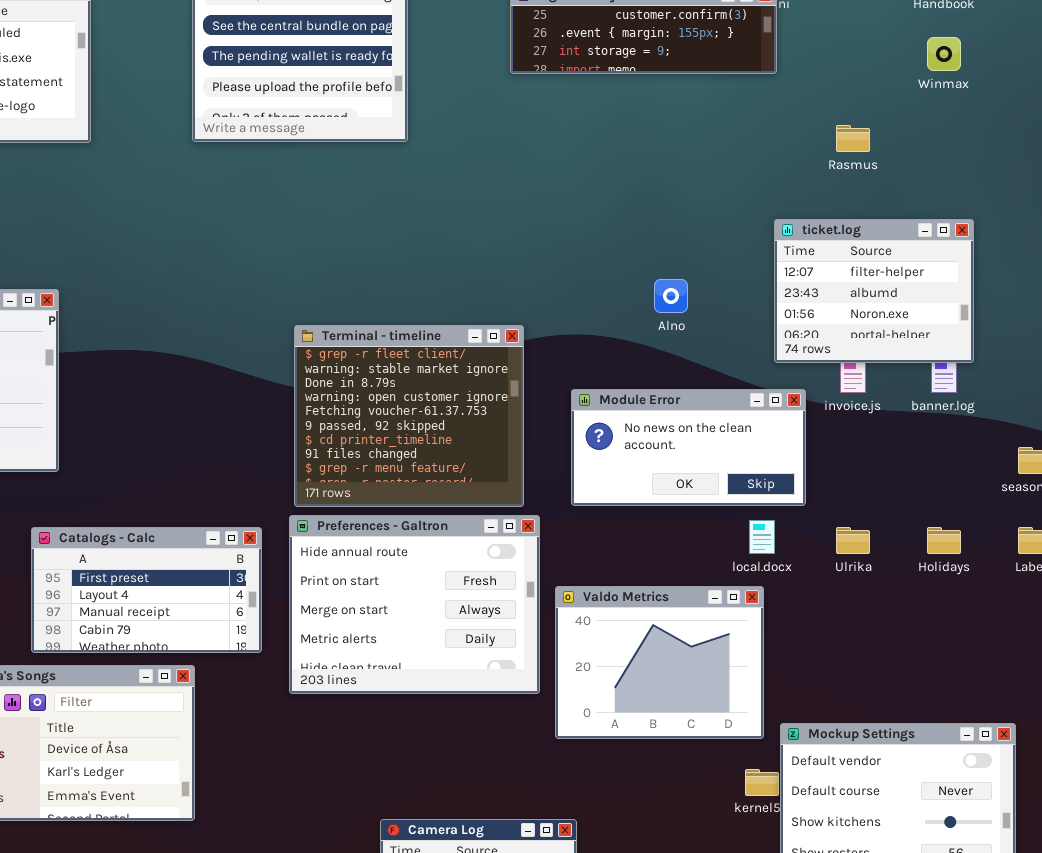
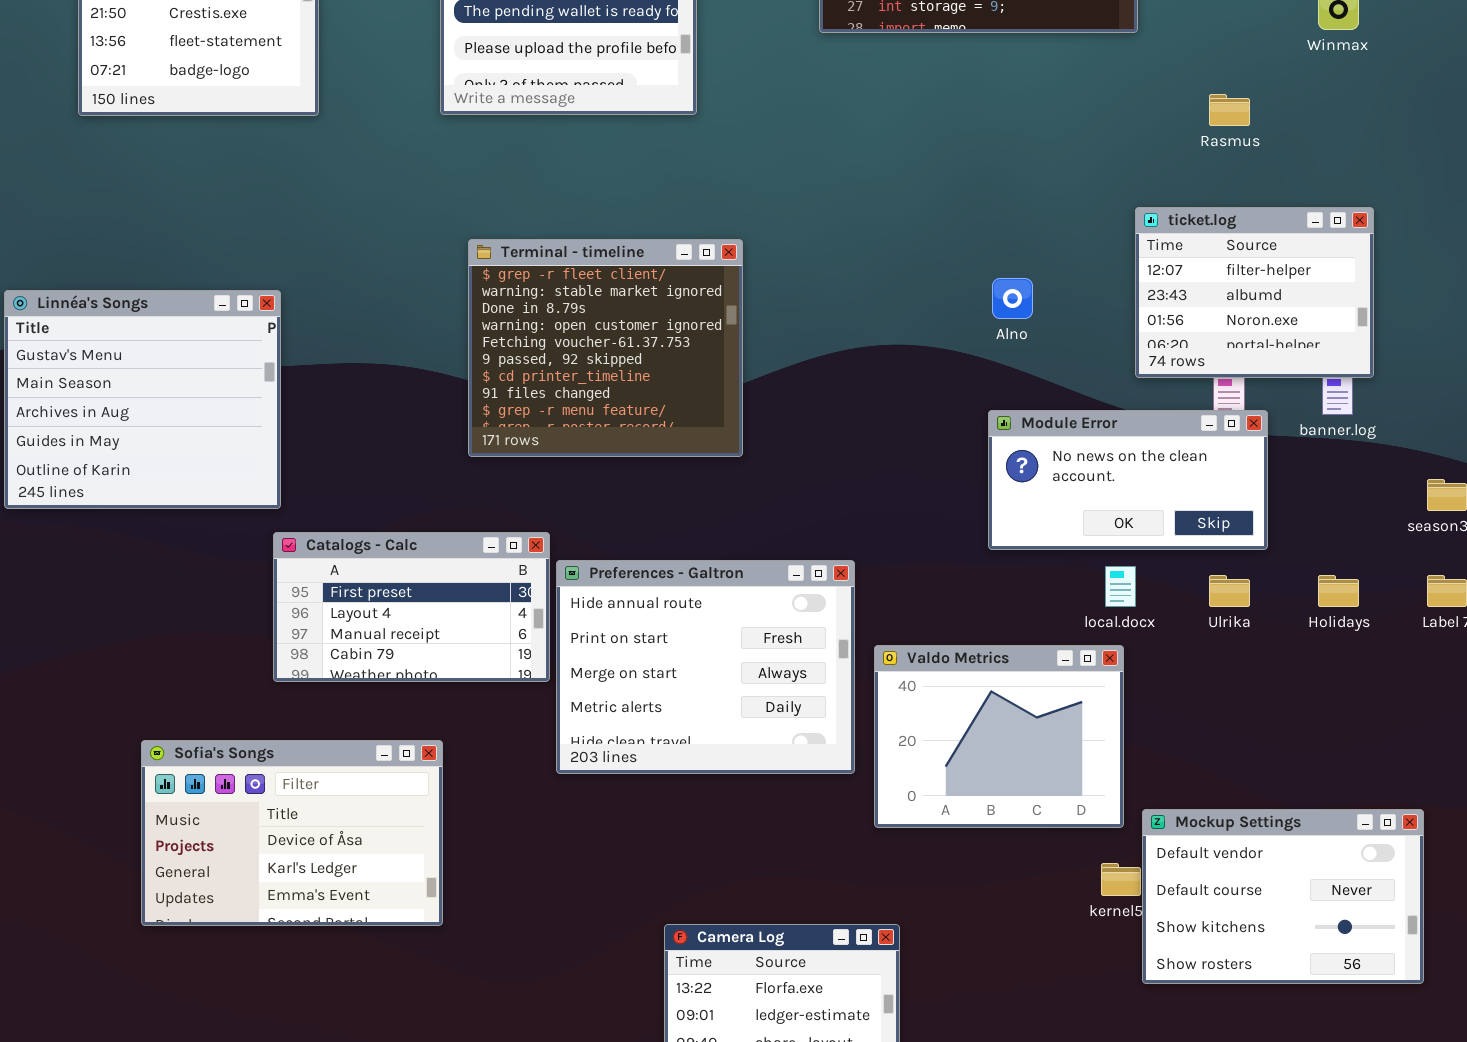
Terminal - timeline: [294,325,524,507] -> [468,239,743,457], moved
Module Error: [571,389,806,506] -> [988,410,1268,550], moved
Catalogs - Calc: [31,527,262,653] -> [273,532,550,682], moved

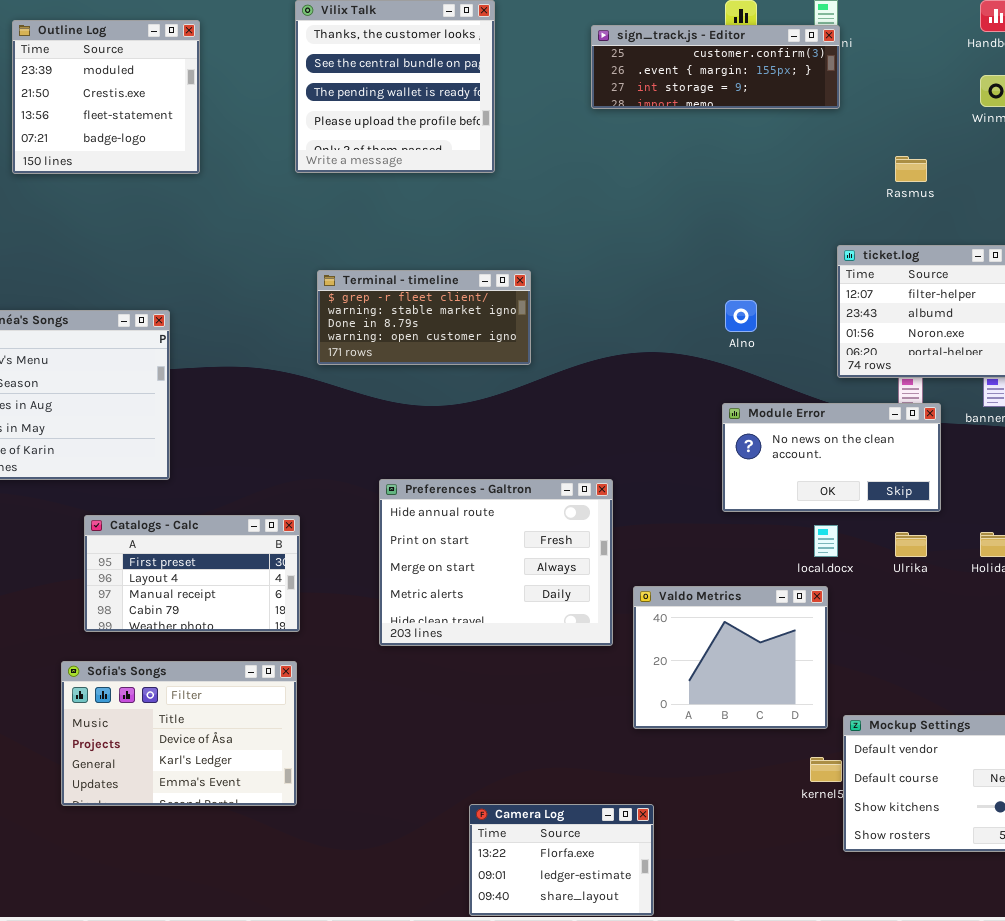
Terminal - timeline: [468,239,743,457] -> [317,270,531,365], resized
Catalogs - Calc: [273,532,550,682] -> [84,515,300,632], moved
Preferences - Galtron: [556,560,855,774] -> [379,479,613,646], moved

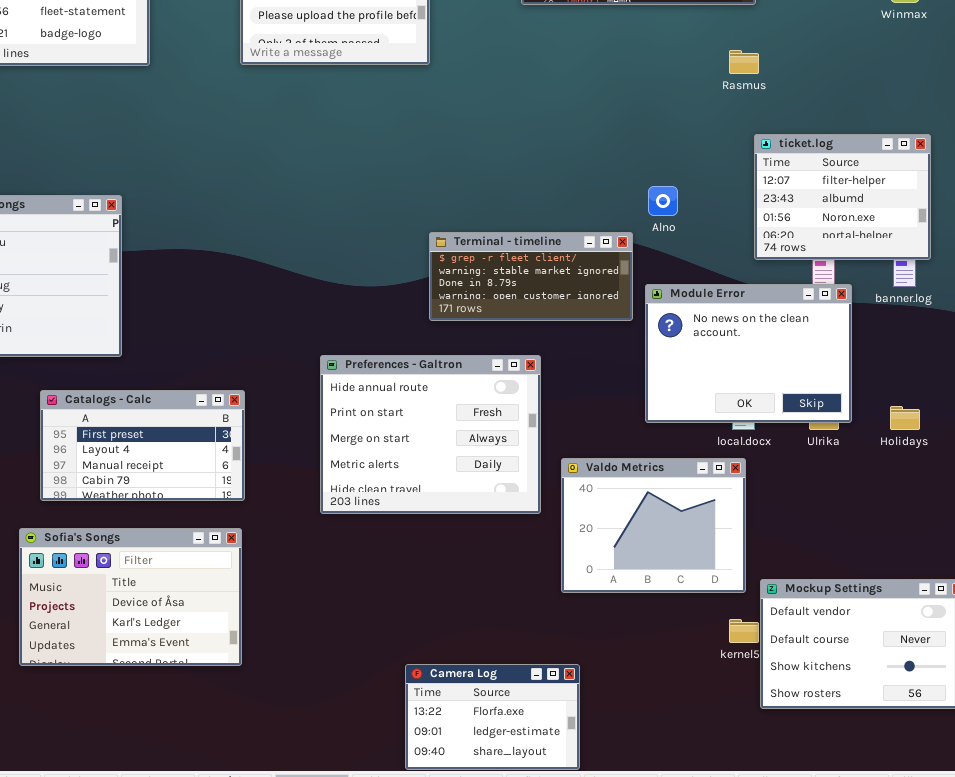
Rasmus: [895,156,927,182] -> [729,50,759,74], moved
Terminal - timeline: [317,270,531,365] -> [429,232,633,321], moved
Module Error: [722,403,941,512] -> [645,284,852,423], resized

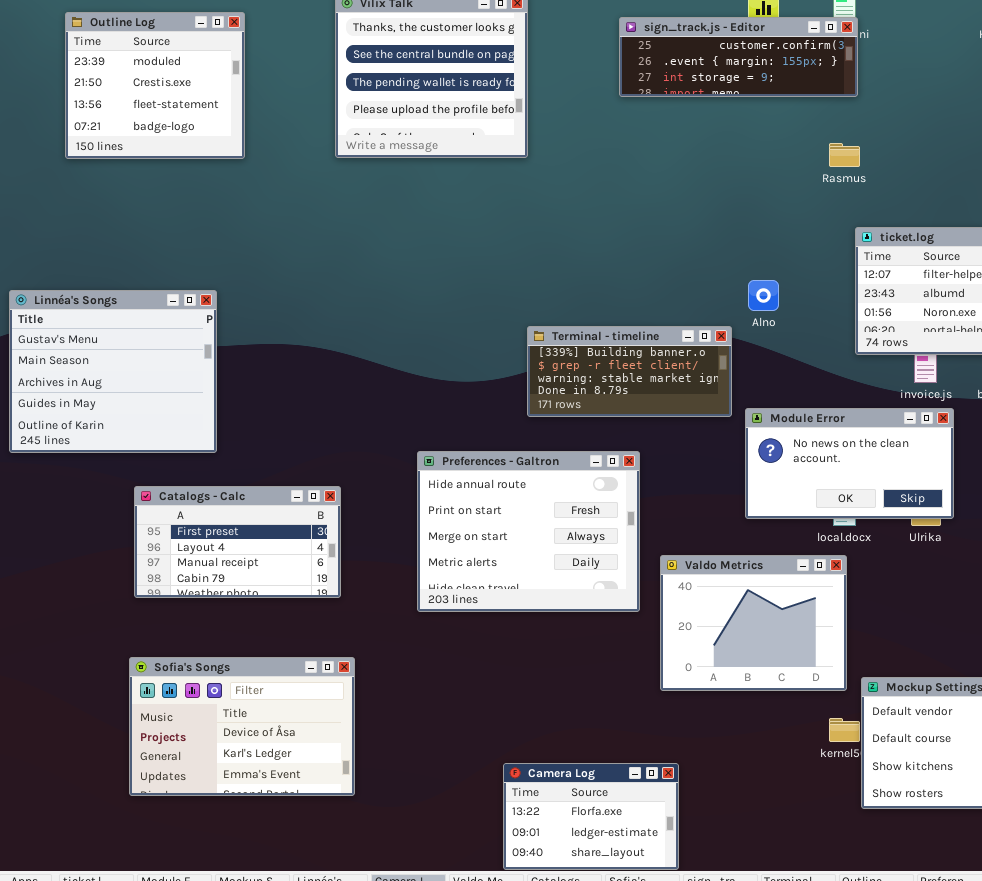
Terminal - timeline: [429,232,633,321] -> [527,326,732,417], scrolled up 1 row
Module Error: [645,284,852,423] -> [745,408,954,519], resized
Sofia's Songs: [19,528,242,666] -> [129,657,355,796], moved

